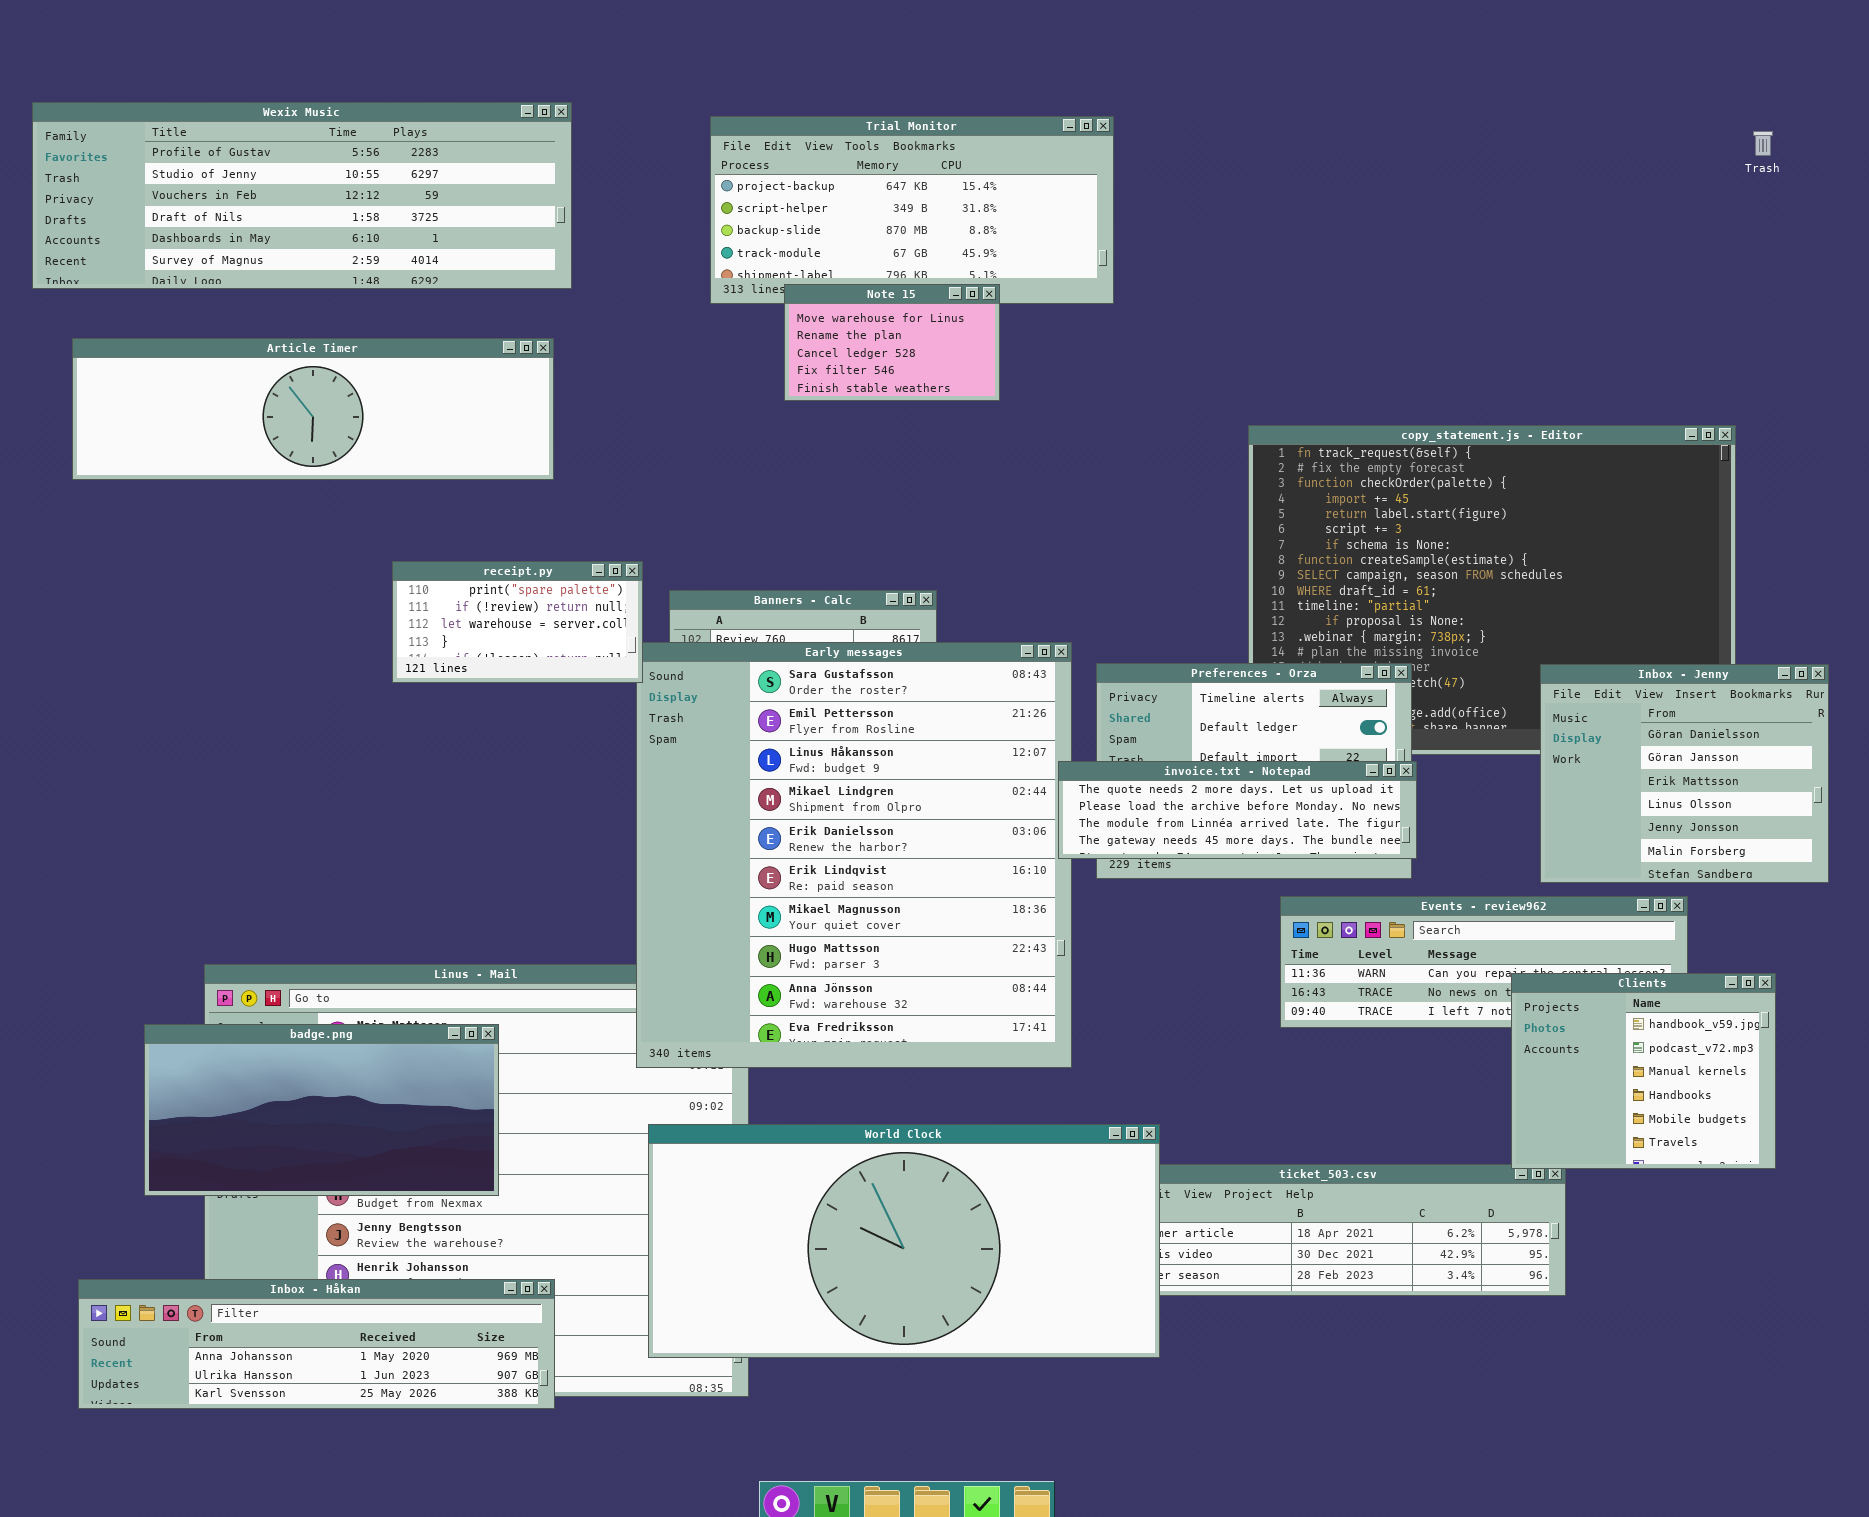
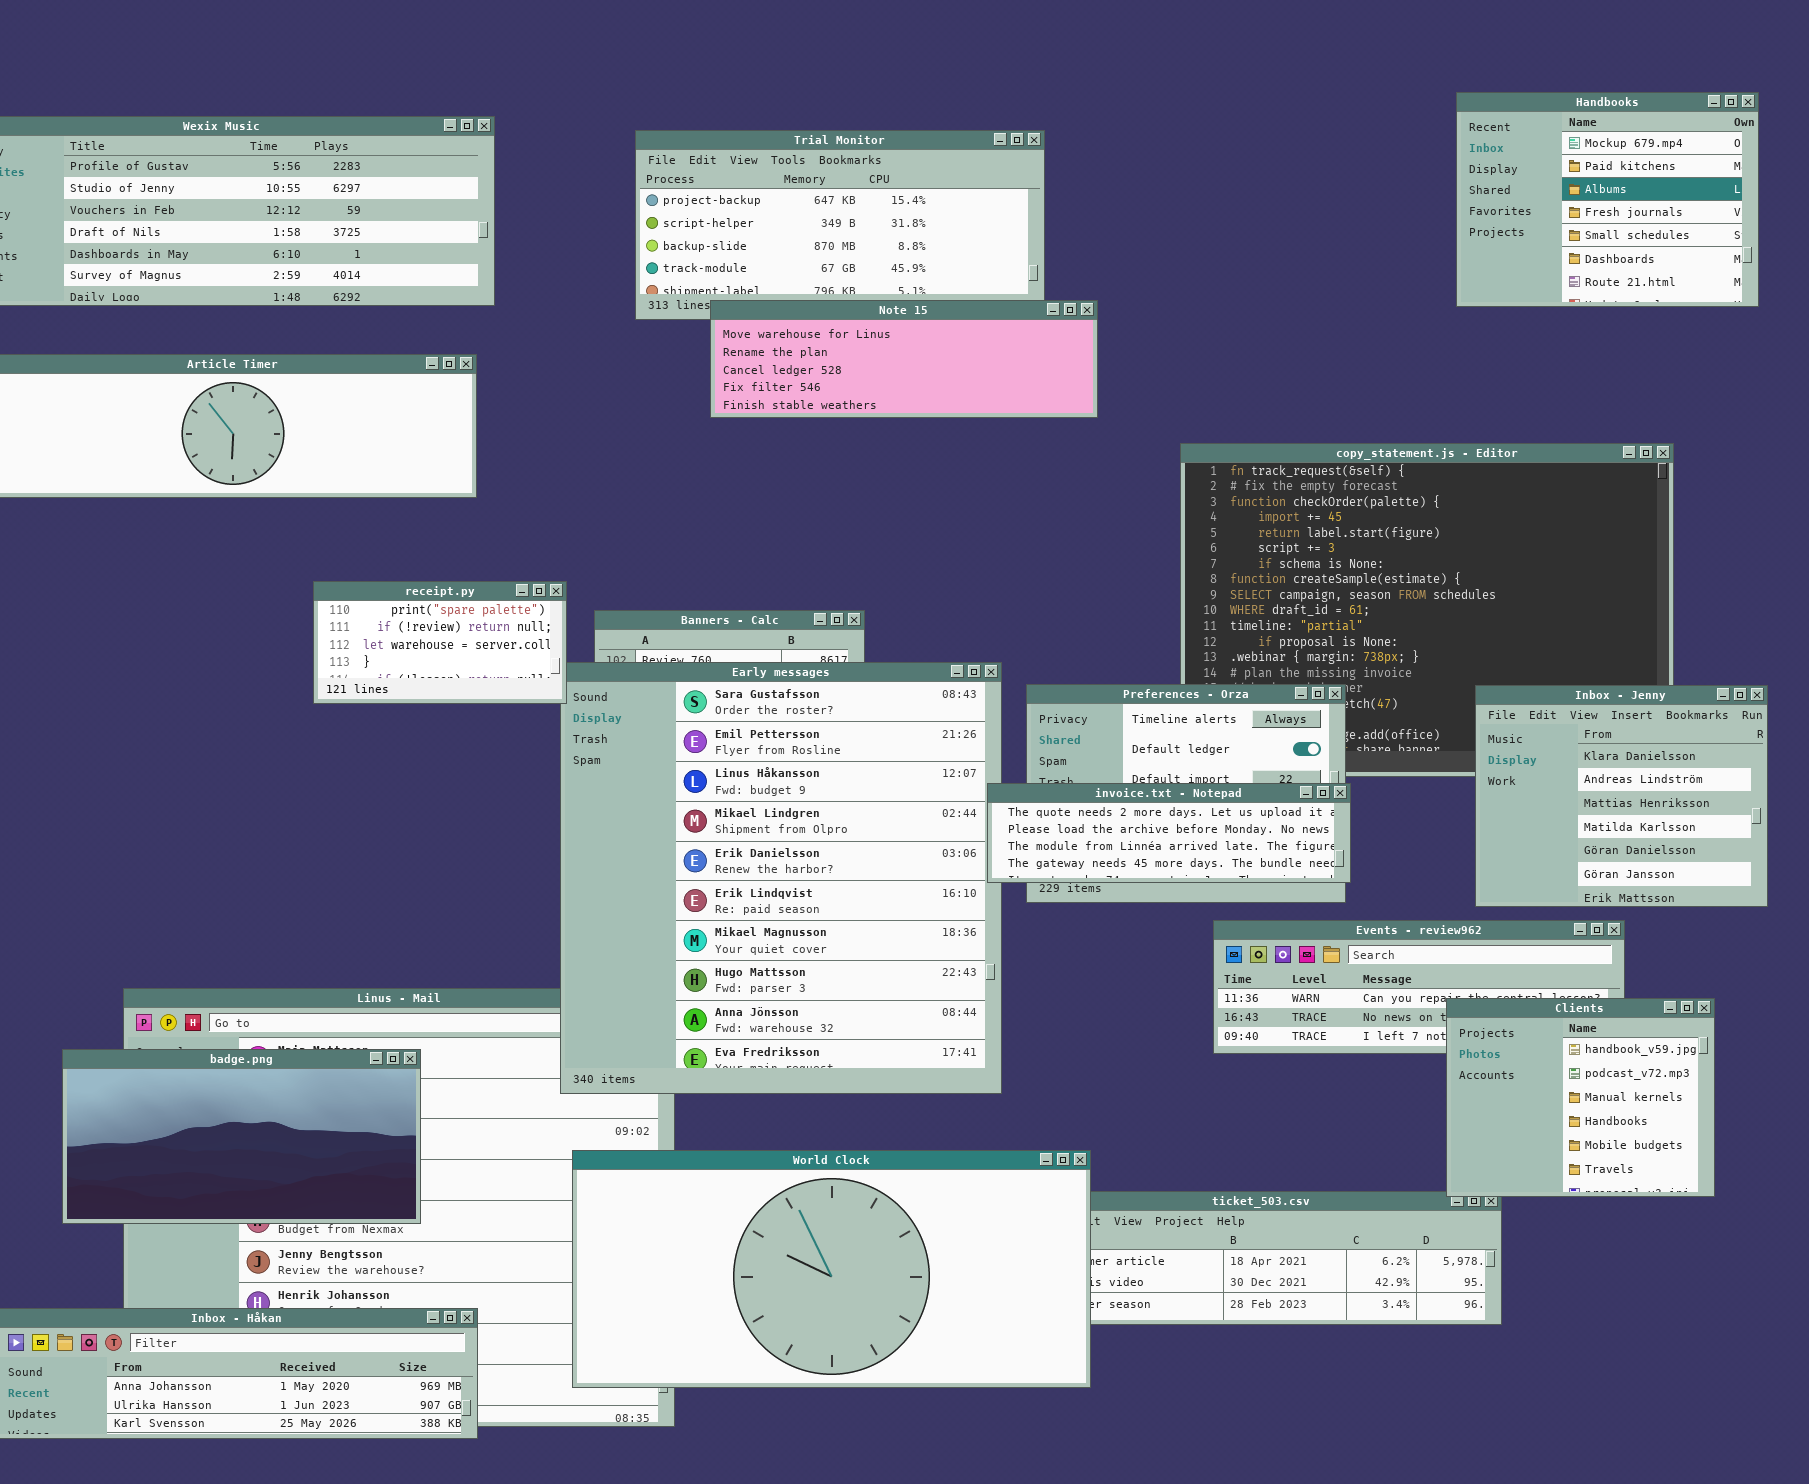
Handbooks: none -> [1456,92,1759,307], opened
Note 15: [784,284,1000,401] -> [710,300,1098,418], resized
Inbox - Jenny: [1540,664,1829,883] -> [1475,685,1768,907], scrolled up 4 rows

